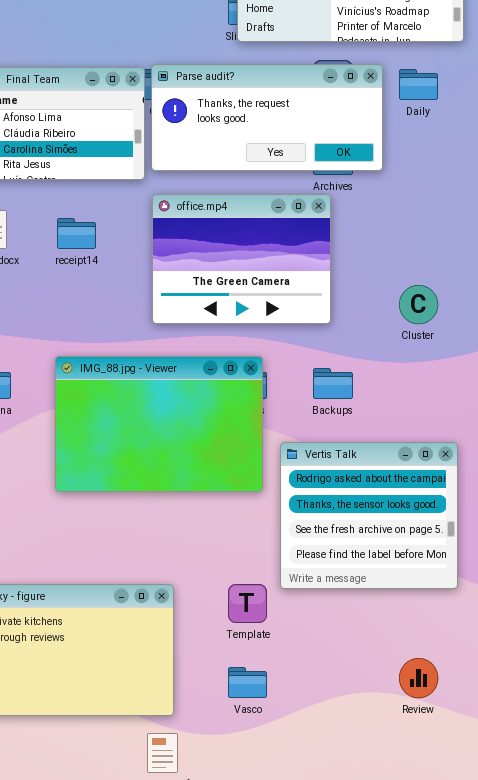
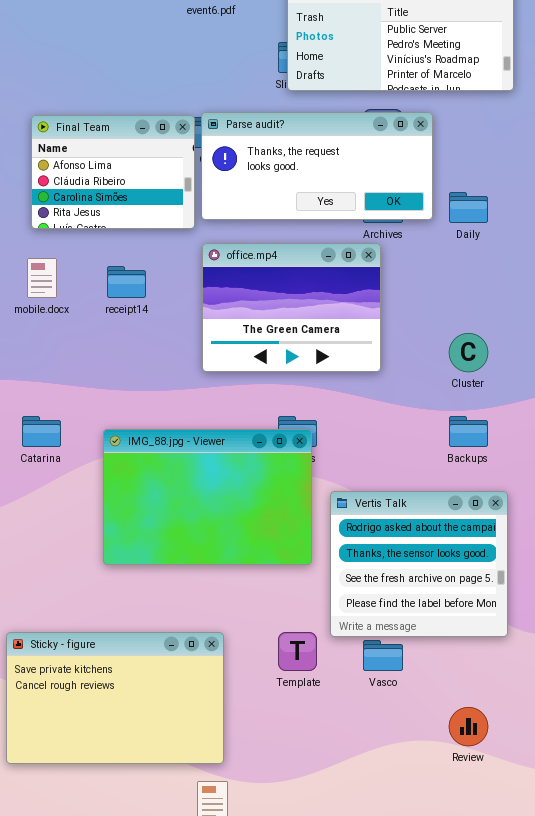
Daily: [399,69,438,100] -> [449,192,488,223], moved
IMG_88.jpg - Viewer: [55,356,263,492] -> [103,429,312,565], moved
Backups: [313,368,353,399] -> [449,416,488,447], moved
Vasco: [228,667,267,698] -> [363,640,403,671], moved

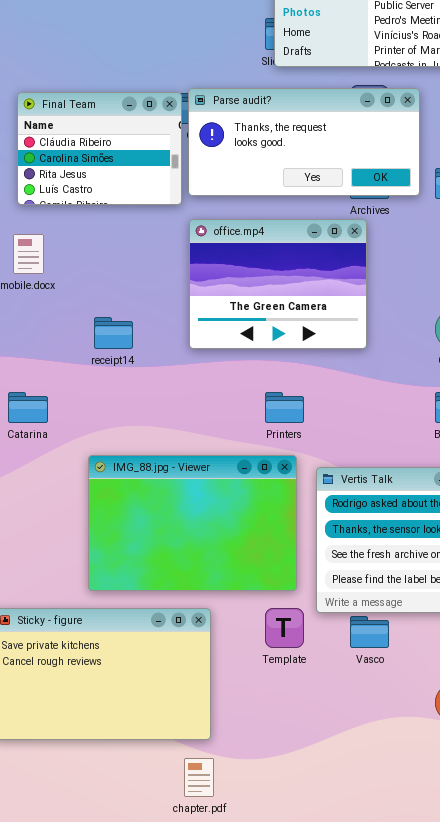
Final Team: [31,115,195,229] -> [17,92,182,205], scrolled down 1 row
receipt14: [107,266,146,298] -> [94,317,133,349], moved
IMG_88.jpg - Viewer: [103,429,312,565] -> [88,455,297,591], moved

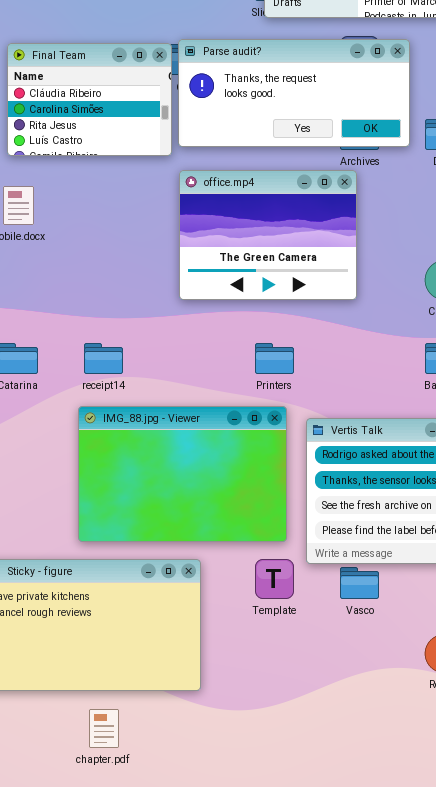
receipt14: [94,317,133,349] -> [84,343,123,374], moved
chapter.pdf: [184,758,214,797] -> [89,709,119,748], moved

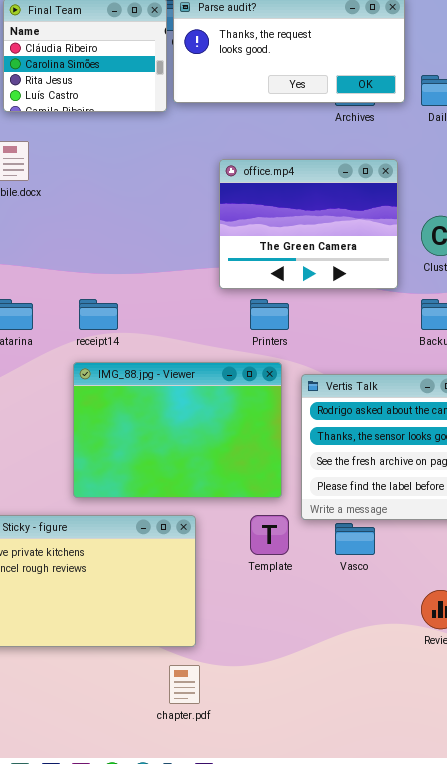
office.mp4: [179,170,357,300] -> [219,159,398,289], moved
chapter.pdf: [89,709,119,748] -> [169,665,200,704], moved

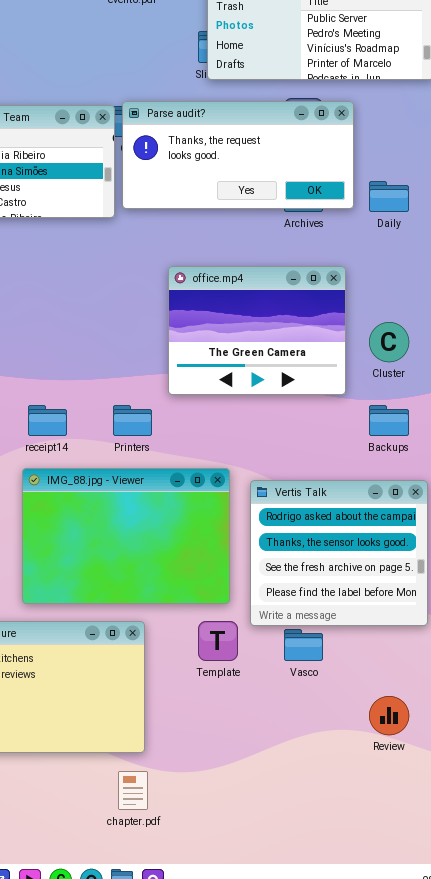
Printers: [250,299,289,330] -> [113,405,152,436], moved

